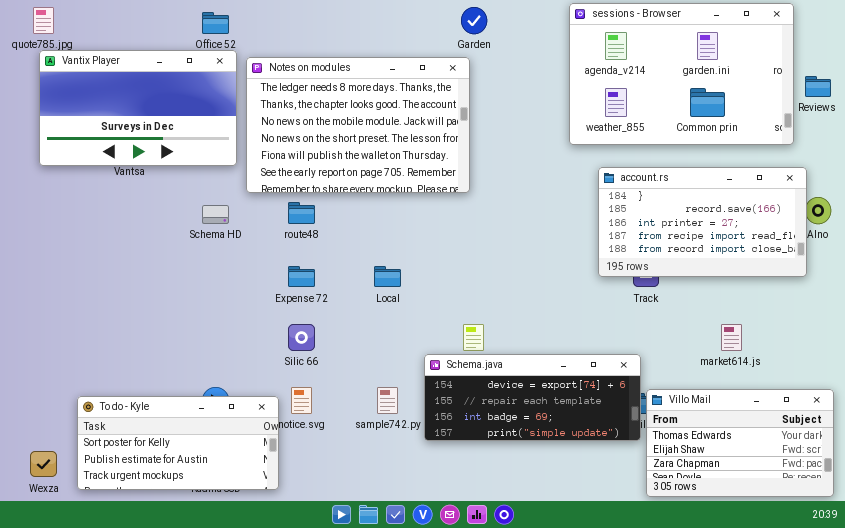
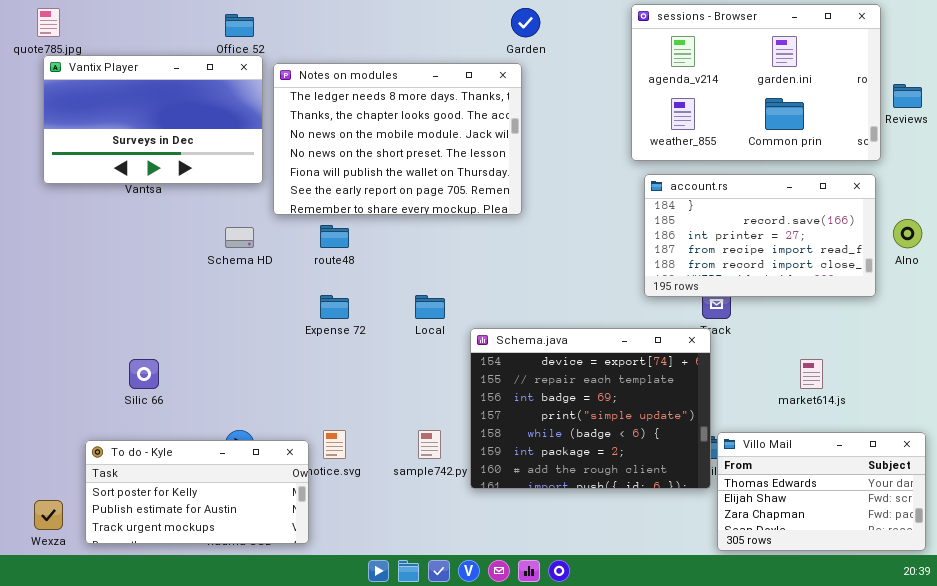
account.rs: [598,167,807,277] -> [644,174,876,297], moved
Silic 66: [288,324,315,351] -> [129,359,159,389], moved
Schema.java: [424,354,641,441] -> [470,328,711,489], resized

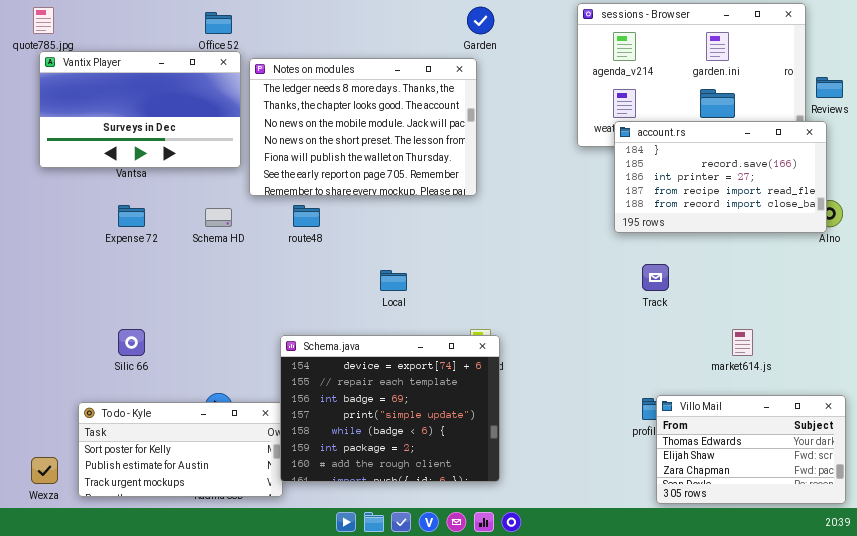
account.rs: [644,174,876,297] -> [614,121,827,233], moved
Expense 72: [320,295,349,319] -> [118,205,145,227], moved
Schema.java: [470,328,711,489] -> [280,335,500,482], moved

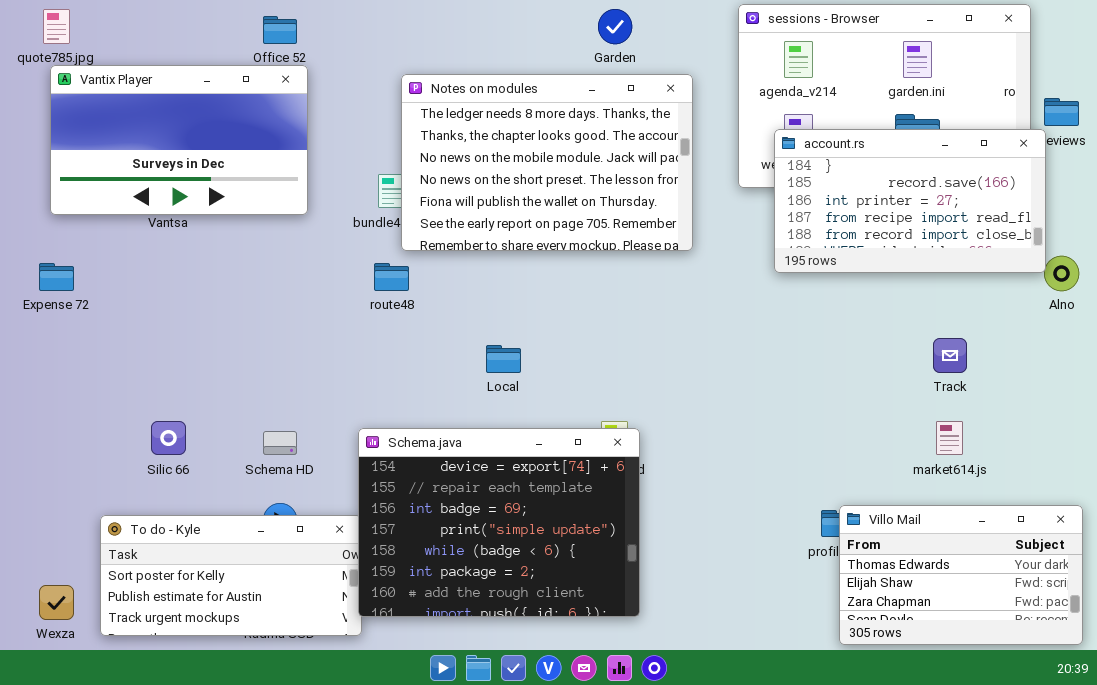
Notes on modules: [249,58,477,196] -> [401,74,693,251], moved
account.rs: [614,121,827,233] -> [774,129,1046,273], moved
Expense 72: [118,205,145,227] -> [39,263,74,291], moved
Schema HD: [205,208,232,227] -> [263,431,297,455], moved
Track: [642,264,669,291] -> [933,338,967,373], moved

